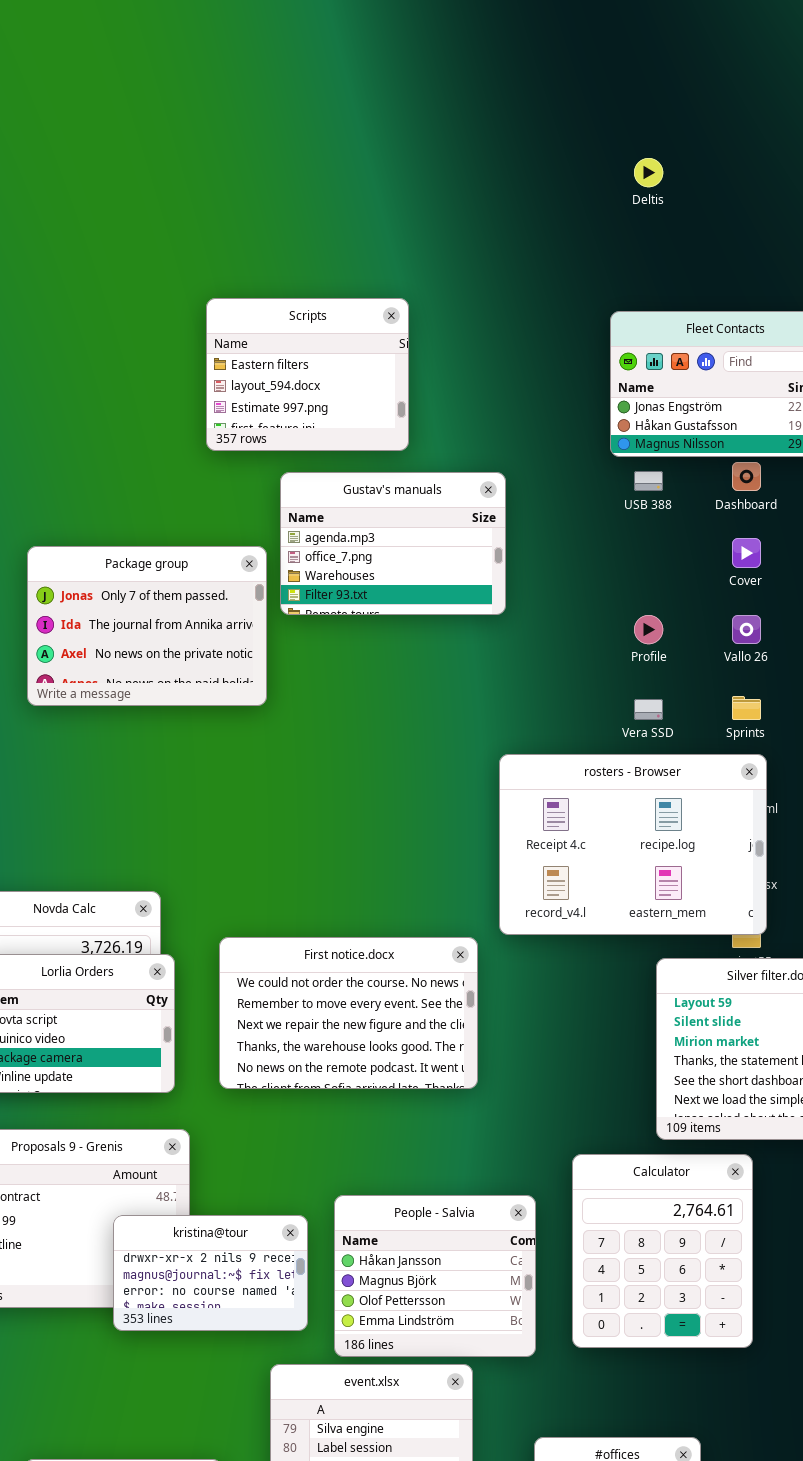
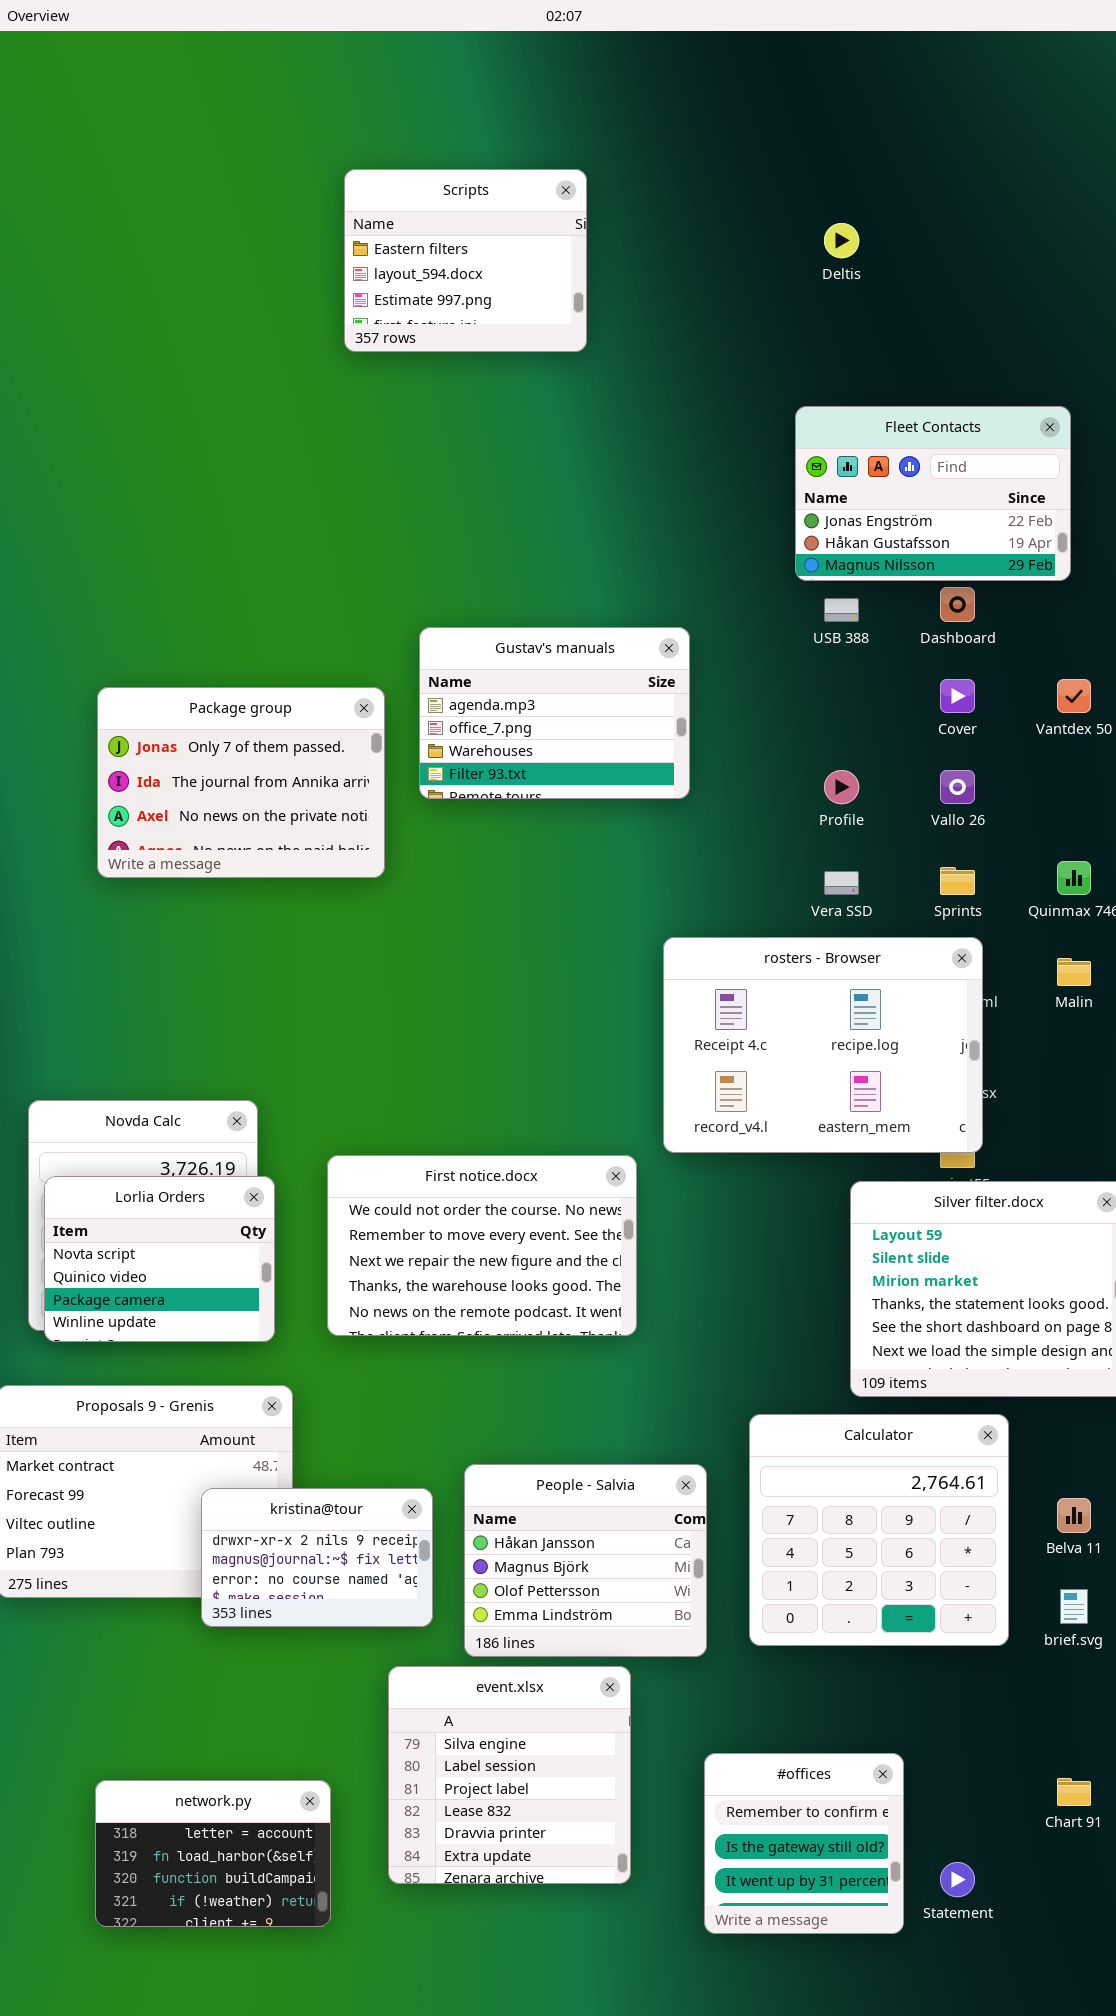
Scripts: [206,298,409,451] -> [344,169,587,352], moved
Gustav's manuals: [280,472,506,615] -> [419,627,690,799], moved
Calculator: [572,1154,753,1348] -> [749,1414,1009,1646], resized

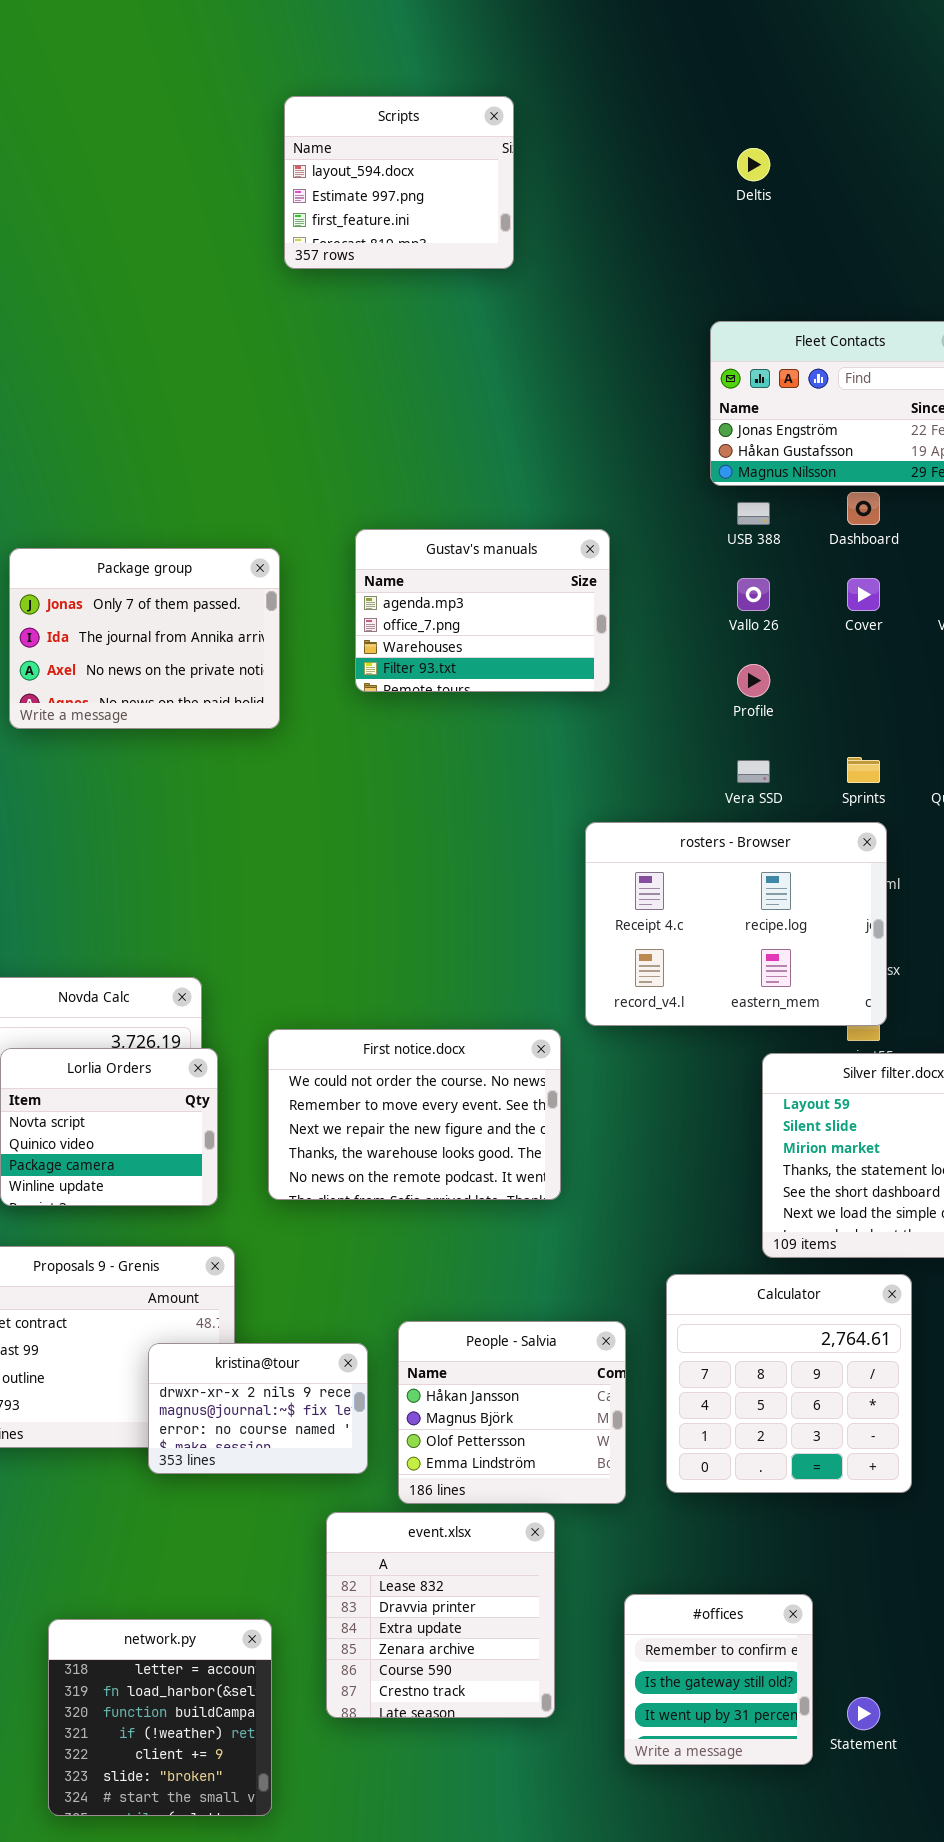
Scripts: [344,169,587,352] -> [284,96,514,269], scrolled down 1 row
Package group: [97,687,385,878] -> [9,548,280,729], moved
Vallo 26: [940,770,975,804] -> [737,578,770,611], moved
event.xlsx: [388,1666,631,1884] -> [326,1512,555,1718], scrolled down 3 rows
network.py: [95,1780,331,1927] -> [48,1619,272,1816], resized

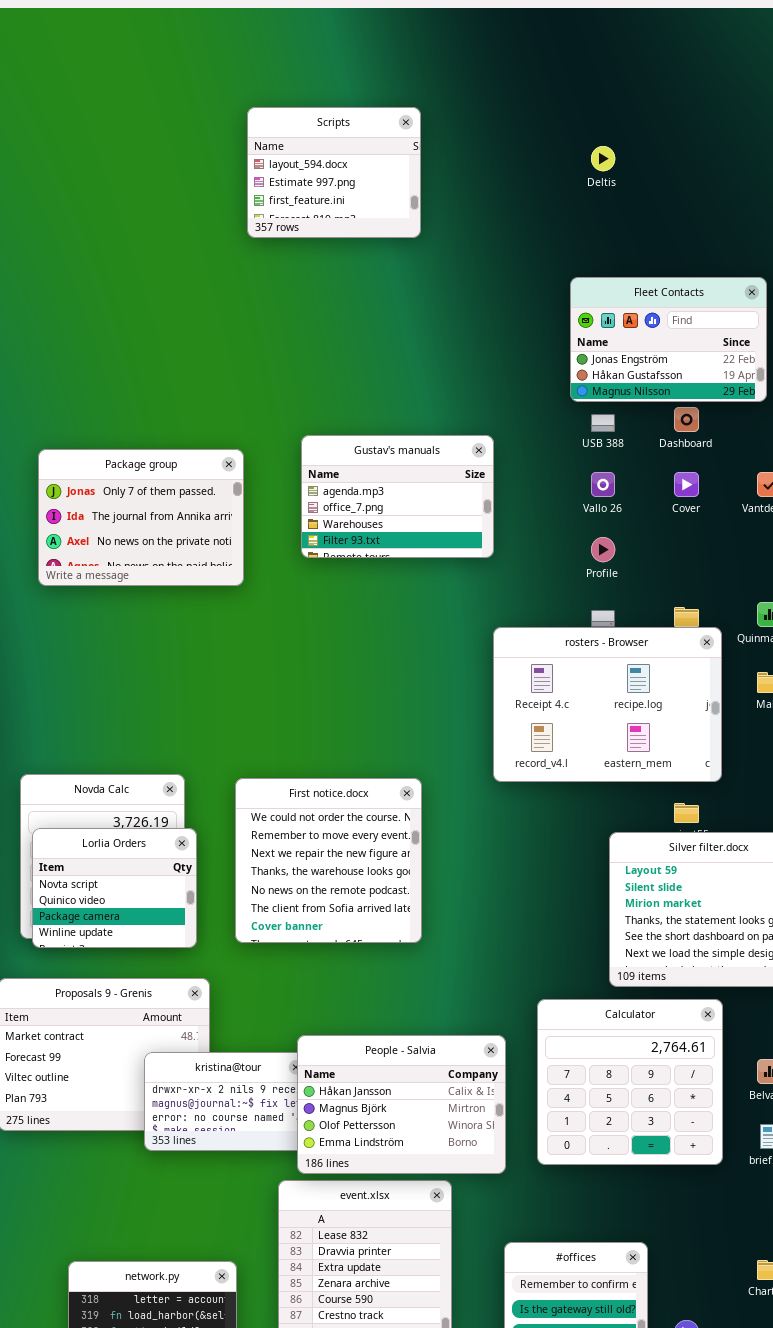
rosters - Browser: [585,822,887,1026] -> [493,627,722,782], moved
First notice.docx: [268,1029,561,1200] -> [235,778,422,943], resized
People - Salvia: [398,1321,626,1504] -> [297,1035,506,1174], resized

